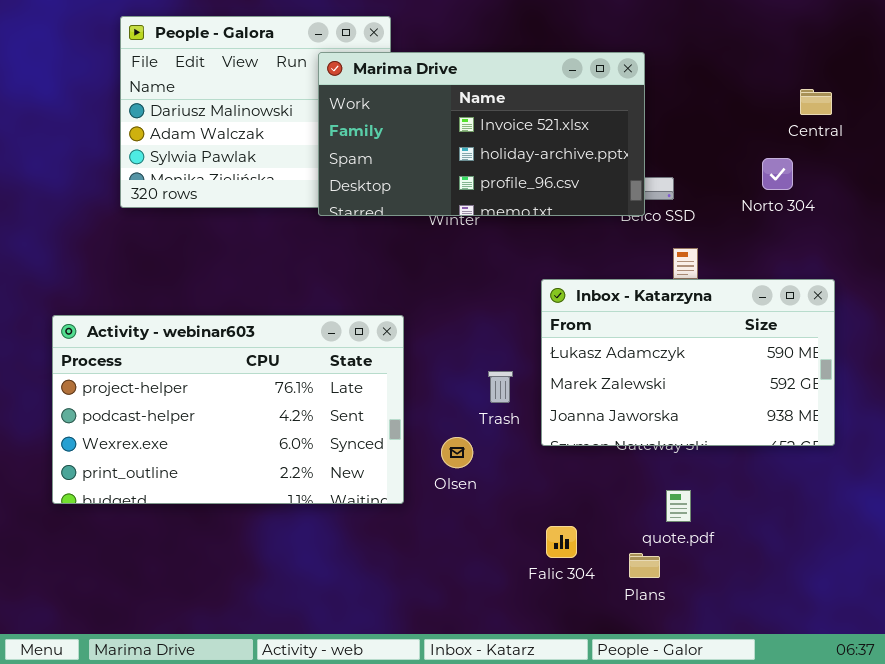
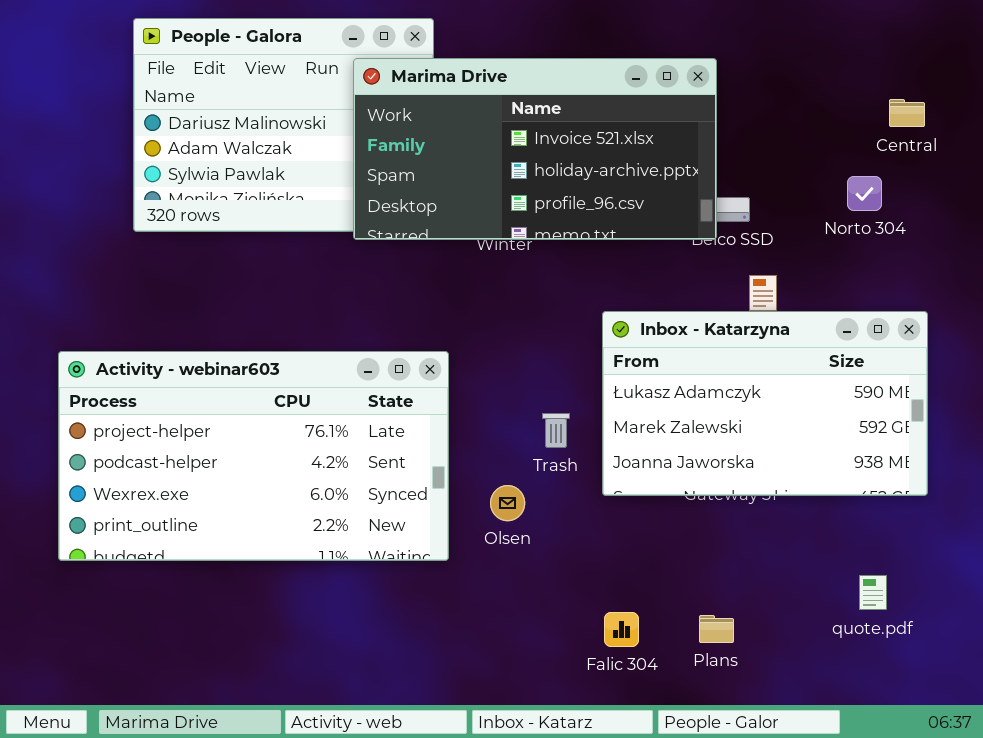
quote.pdf: [666,490,691,522] -> [859,575,887,610], moved
Falic 304: [546,526,577,558] -> [604,612,639,647], moved

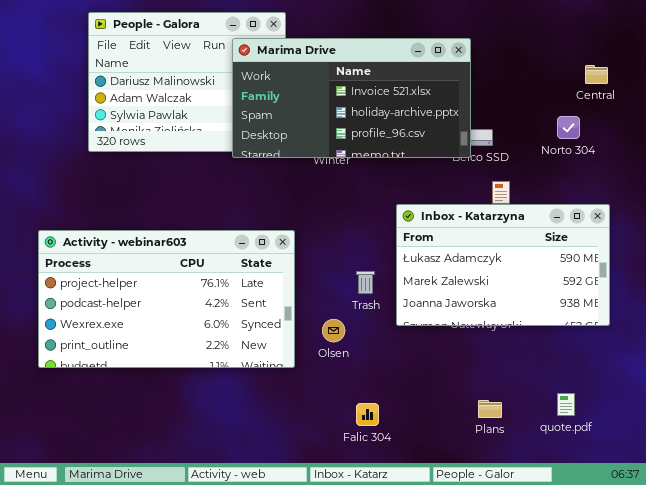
quote.pdf: [859,575,887,610] -> [557,393,575,416], moved
Falic 304: [604,612,639,647] -> [356,403,379,426], moved
Plans: [699,615,734,643] -> [478,400,502,418], moved

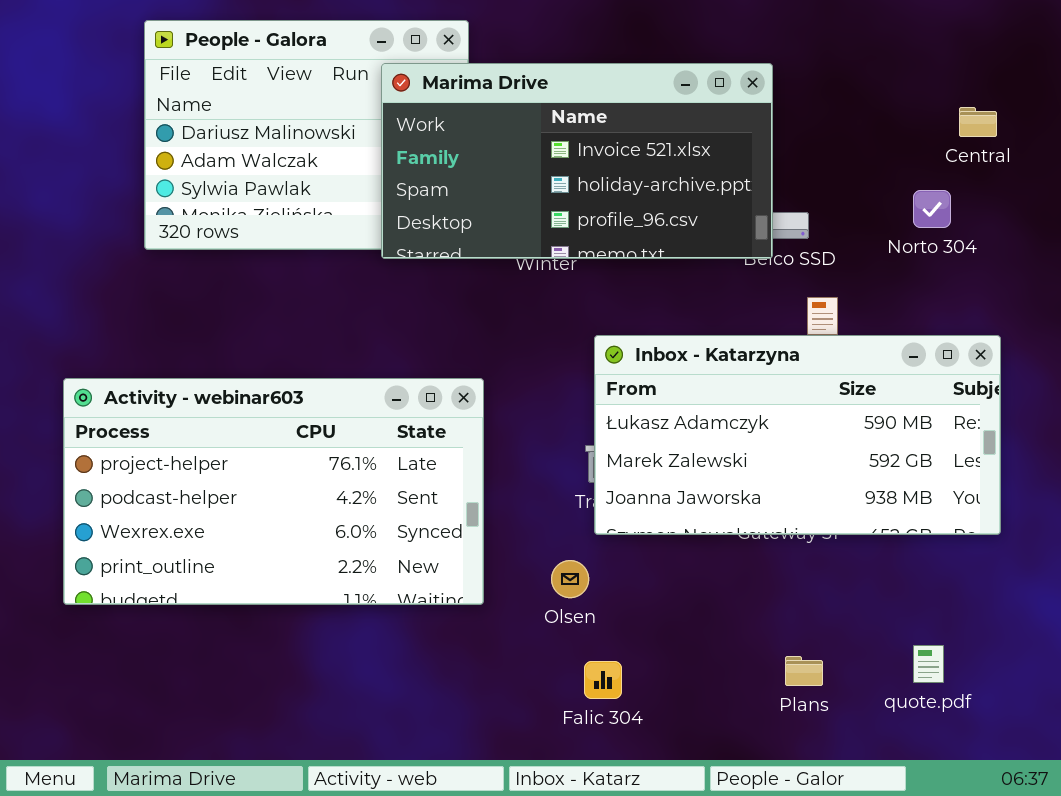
Inbox - Katarzyna: [396,204,610,326] -> [594,335,1001,535], resized
Olsen: [322,319,345,342] -> [551,560,589,598], moved

